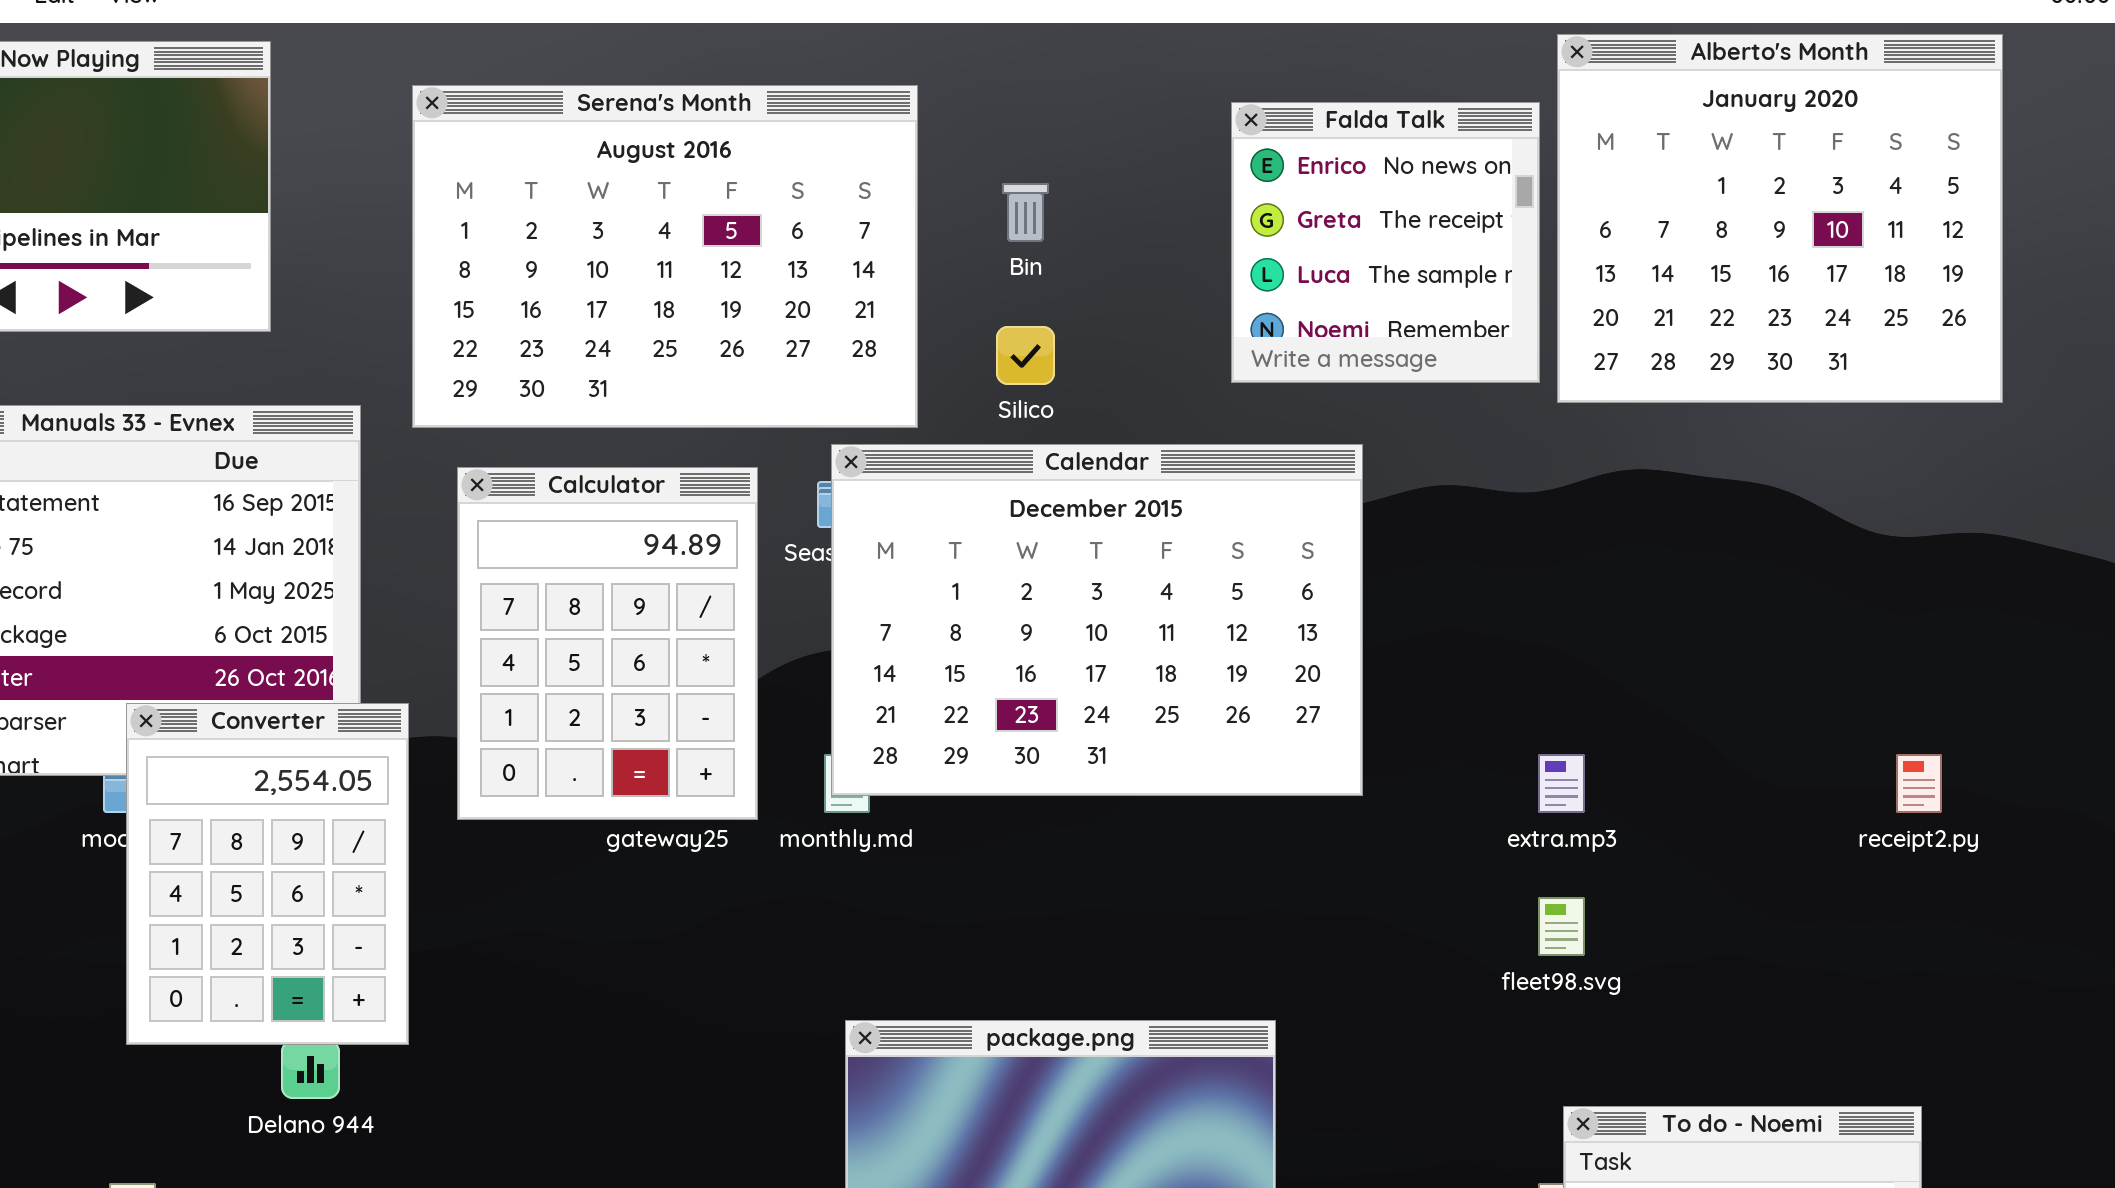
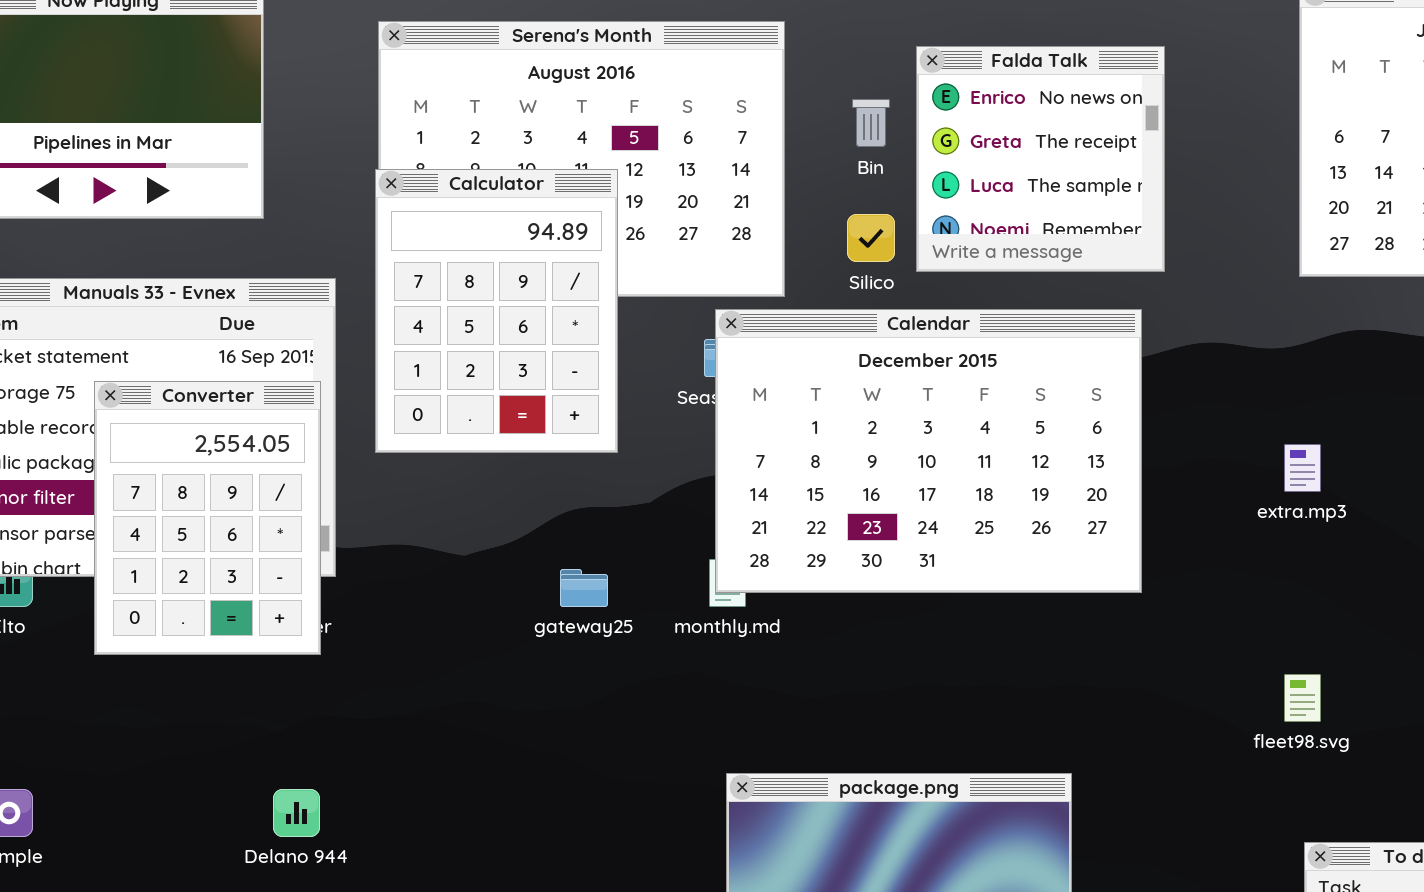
Falda Talk: [1231,102,1540,383] -> [916,46,1165,272], moved
Calculator: [457,467,758,820] -> [375,169,618,453], moved
Converter: [126,703,409,1045] -> [94,381,321,655], moved
extra.mp3: [1538,754,1585,813] -> [1284,444,1321,492], moved

